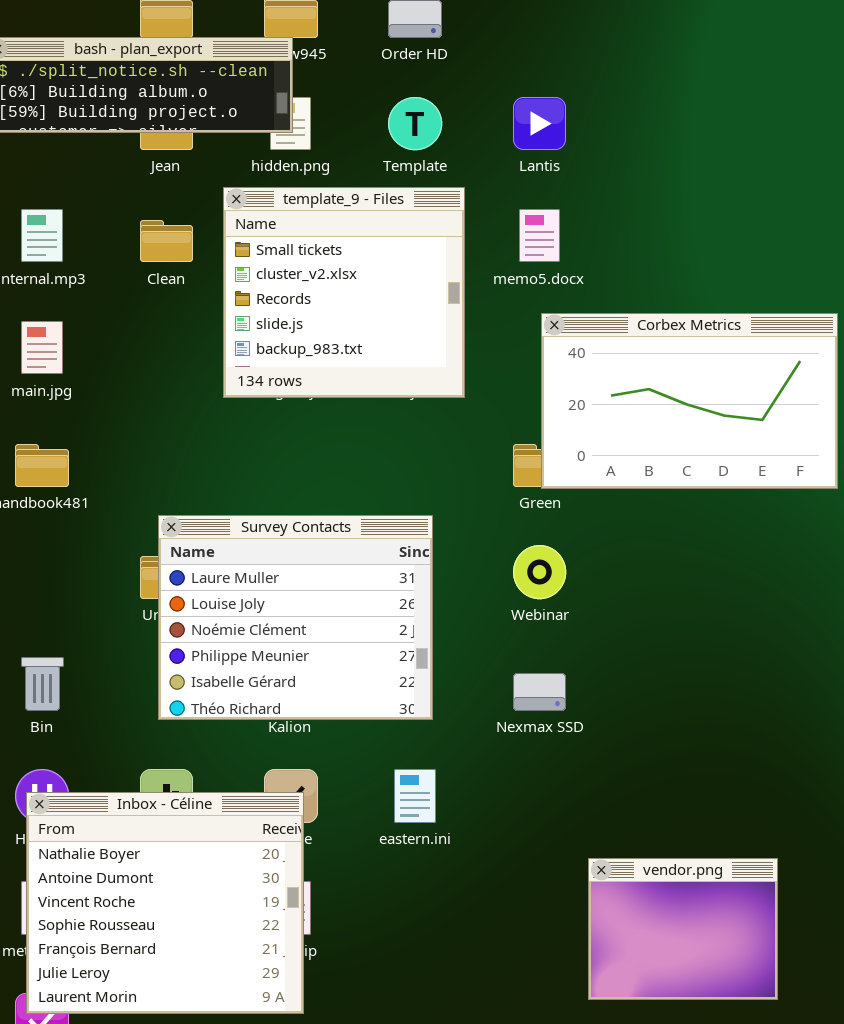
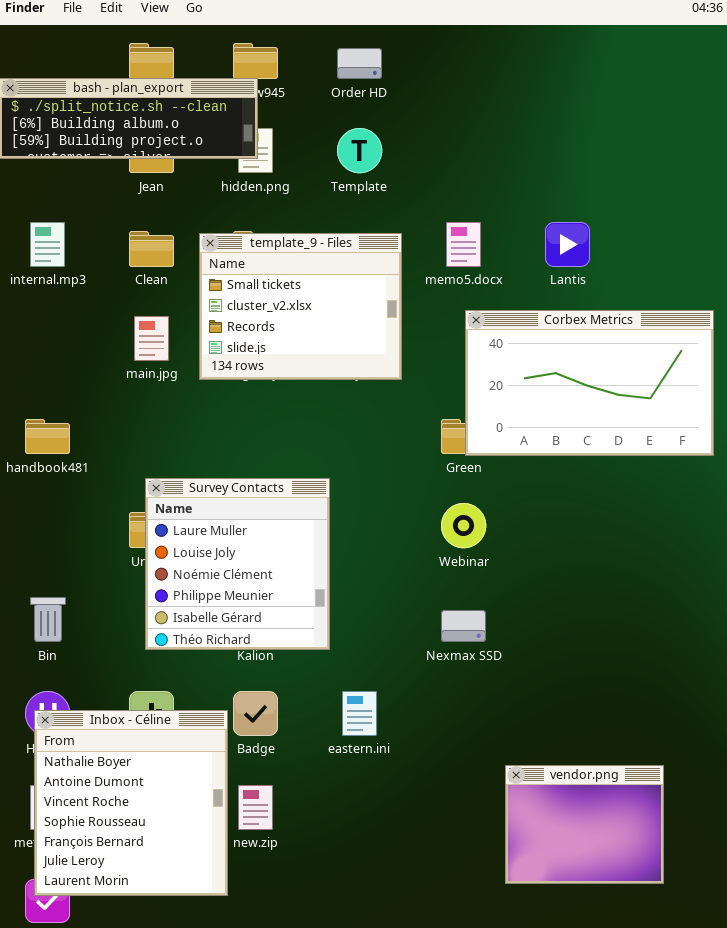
Lantis: [513,97,566,150] -> [545,222,590,267], moved
template_9 - Files: [223,187,465,398] -> [199,233,402,380], resized
main.jpg: [21,321,63,374] -> [134,316,169,361], moved
Survey Contacts: [158,515,433,720] -> [145,478,330,650], resized
Inbox - Céline: [26,792,304,1014] -> [34,710,228,896], resized

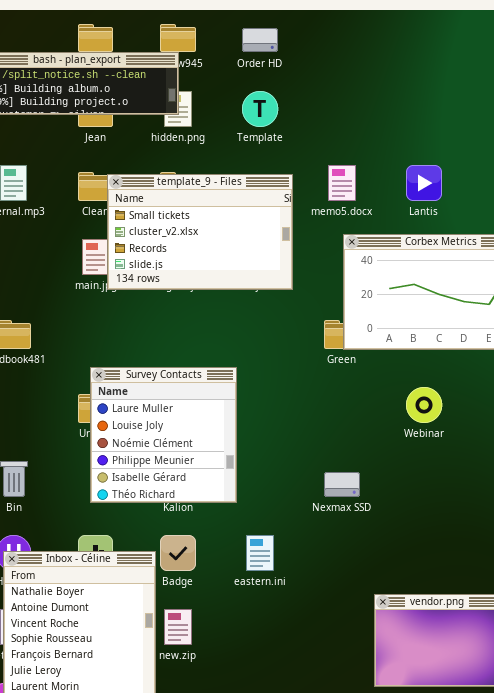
template_9 - Files: [199,233,402,380] -> [107,174,293,290], resized
Webinar: [441,503,486,548] -> [406,387,442,423], moved

